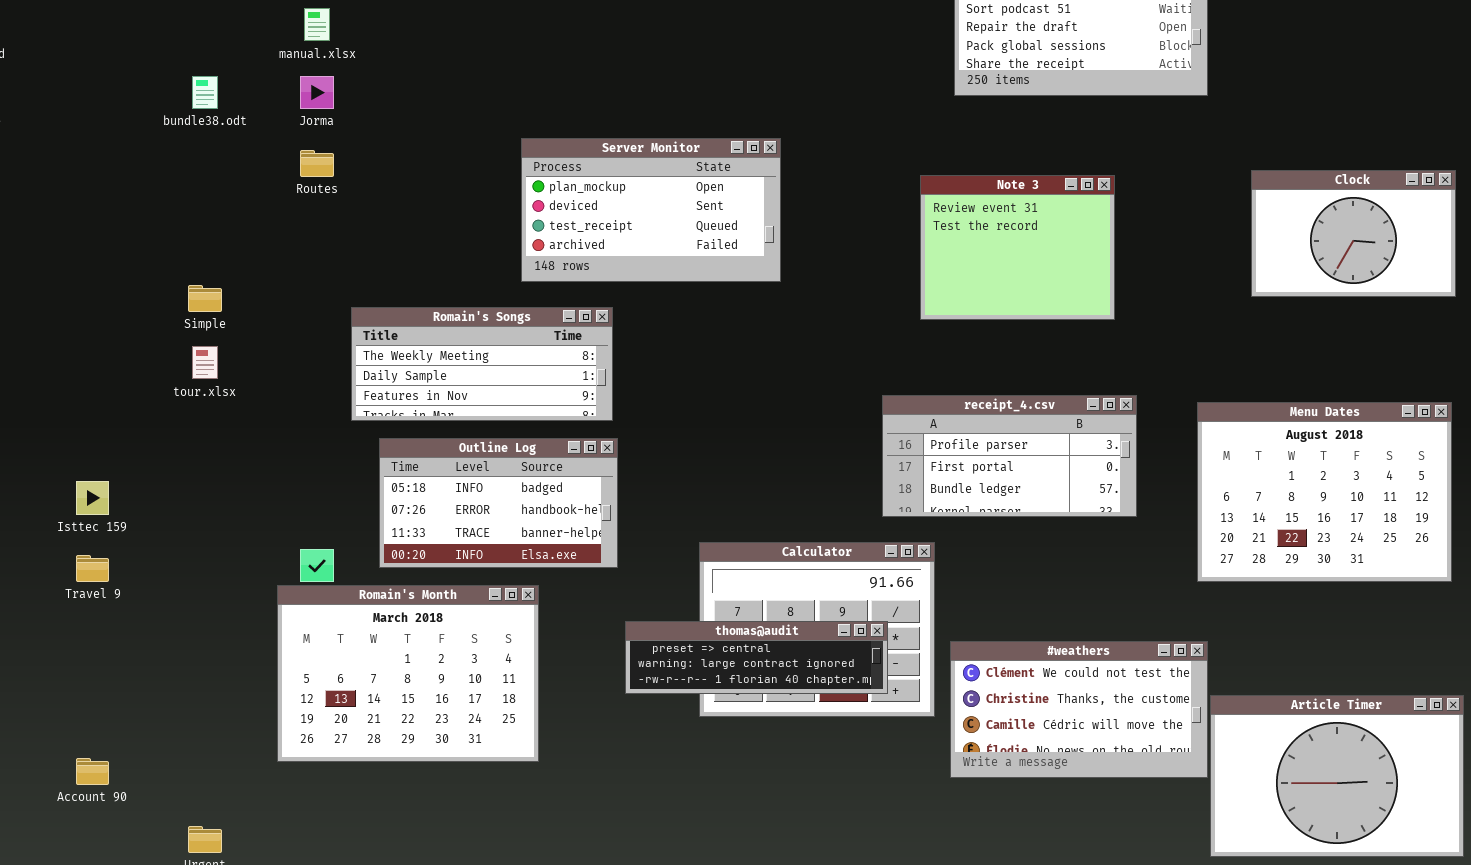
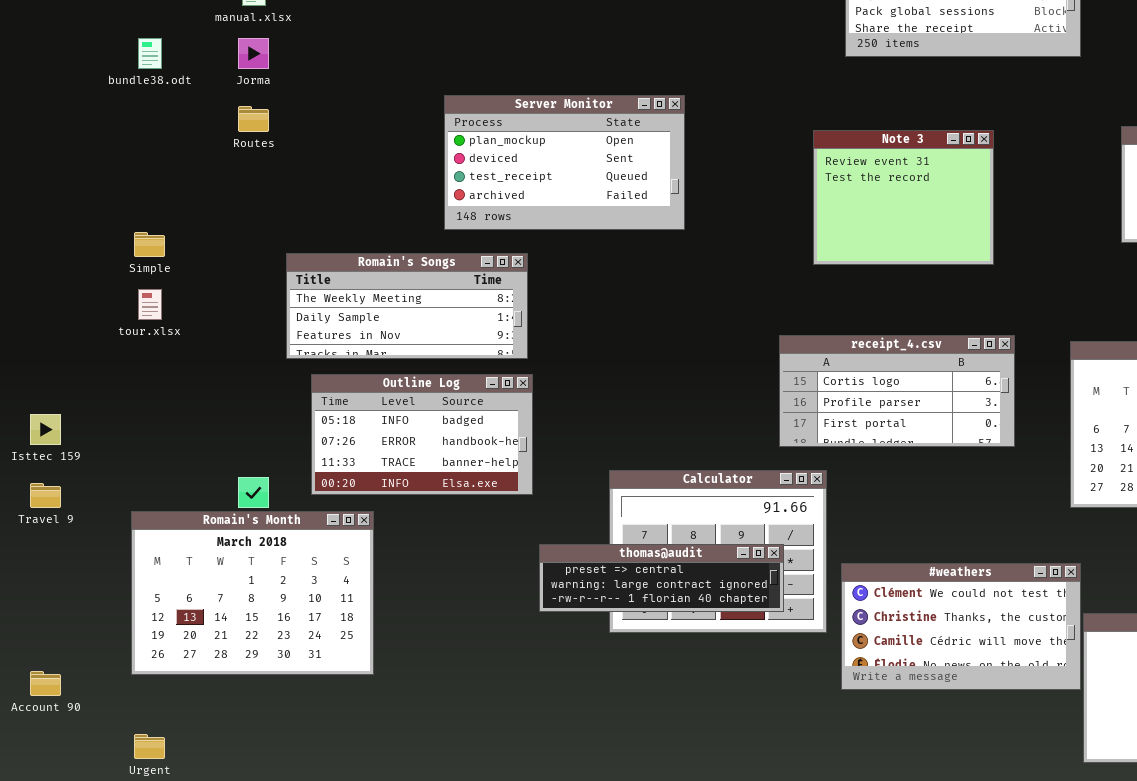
receipt_4.csv: [882,395,1137,517] -> [779,335,1015,447], scrolled up 1 row
Romain's Month: [277,585,539,762] -> [131,511,374,675], moved

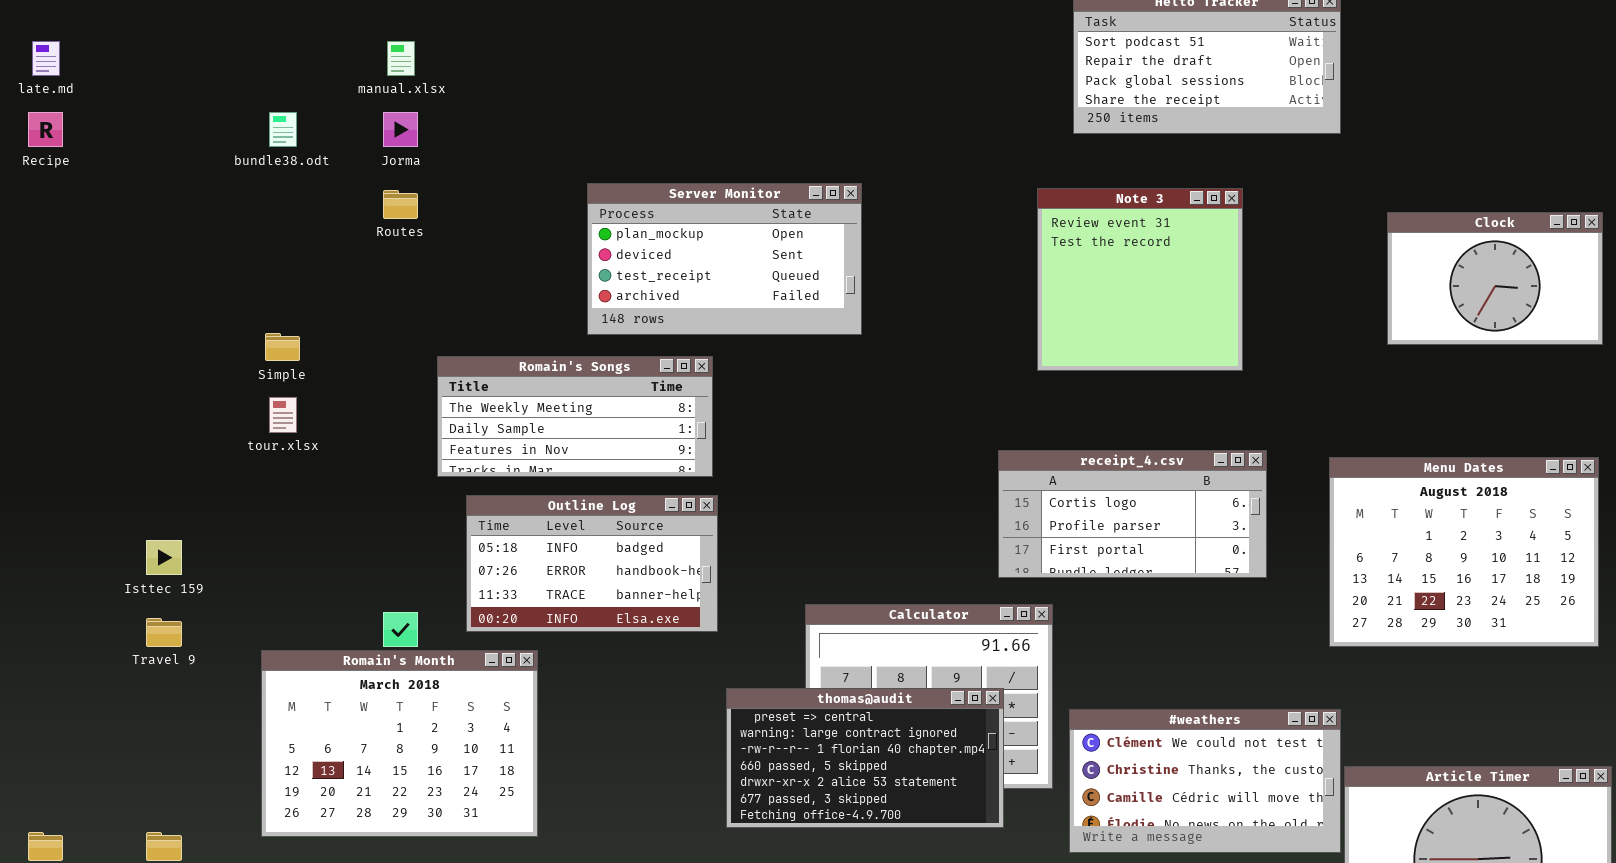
Server Monitor: [444,95,685,230] -> [587,183,862,335], moved
Note 3: [813,130,994,265] -> [1037,188,1243,371], resized
thomas@audit: [539,544,784,612] -> [726,688,1004,828], resized

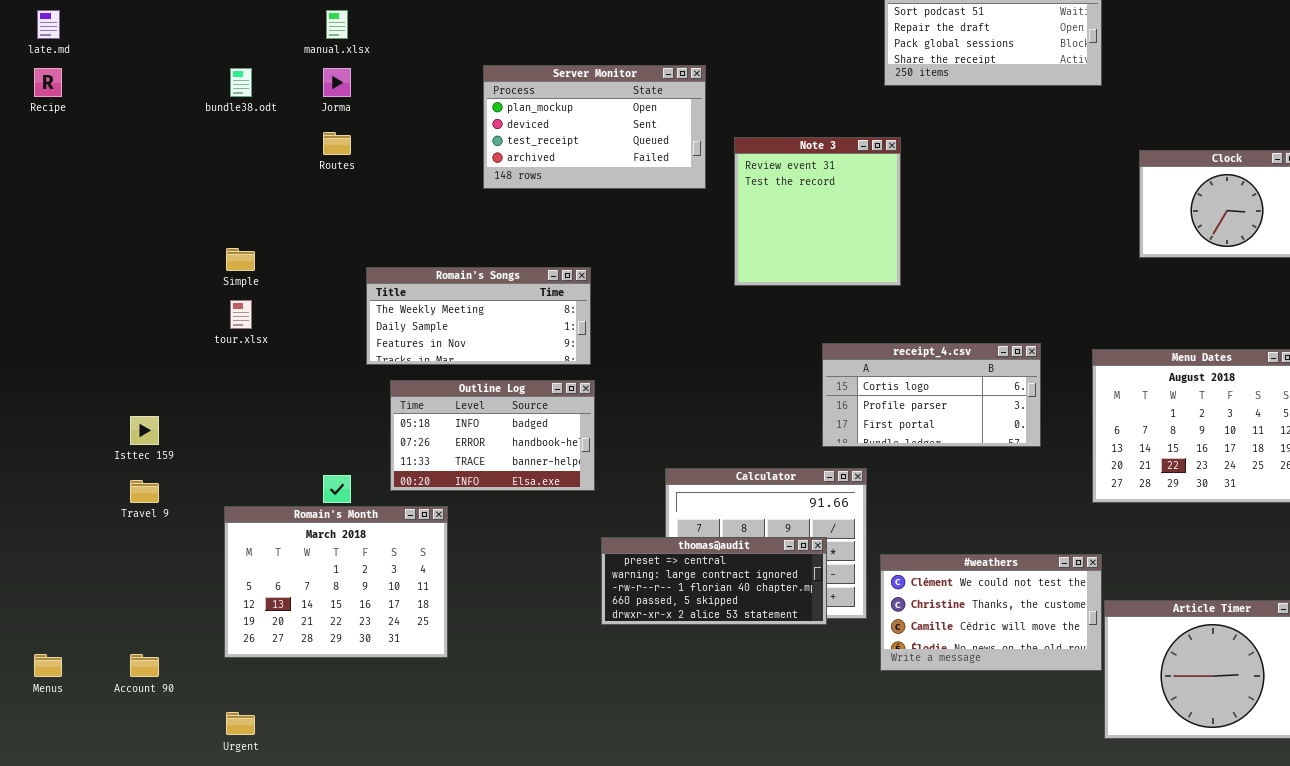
Server Monitor: [587,183,862,335] -> [483,65,706,189], moved
Note 3: [1037,188,1243,371] -> [734,137,901,286], moved
thomas@audit: [726,688,1004,828] -> [601,537,827,625], resized

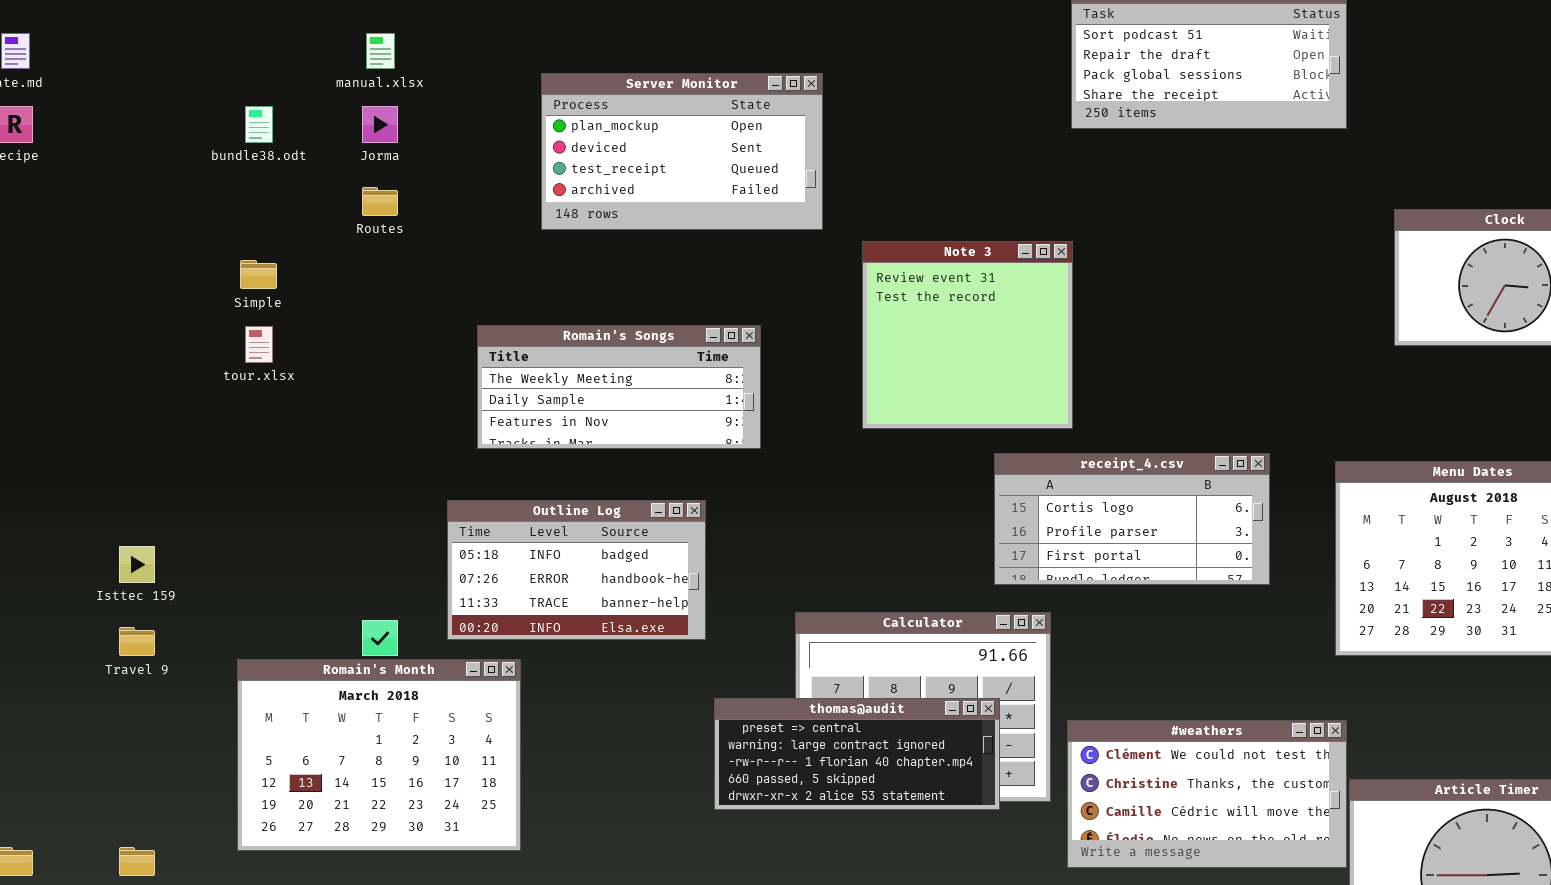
Server Monitor: [483,65,706,189] -> [541,73,823,230], moved
Note 3: [734,137,901,286] -> [862,241,1073,429], moved
Simple: [226,248,255,271] -> [240,260,277,289], moved
Romain's Songs: [366,267,591,365] -> [477,325,761,449], moved
tour.xlsx: [230,300,252,329] -> [245,326,273,363], moved

